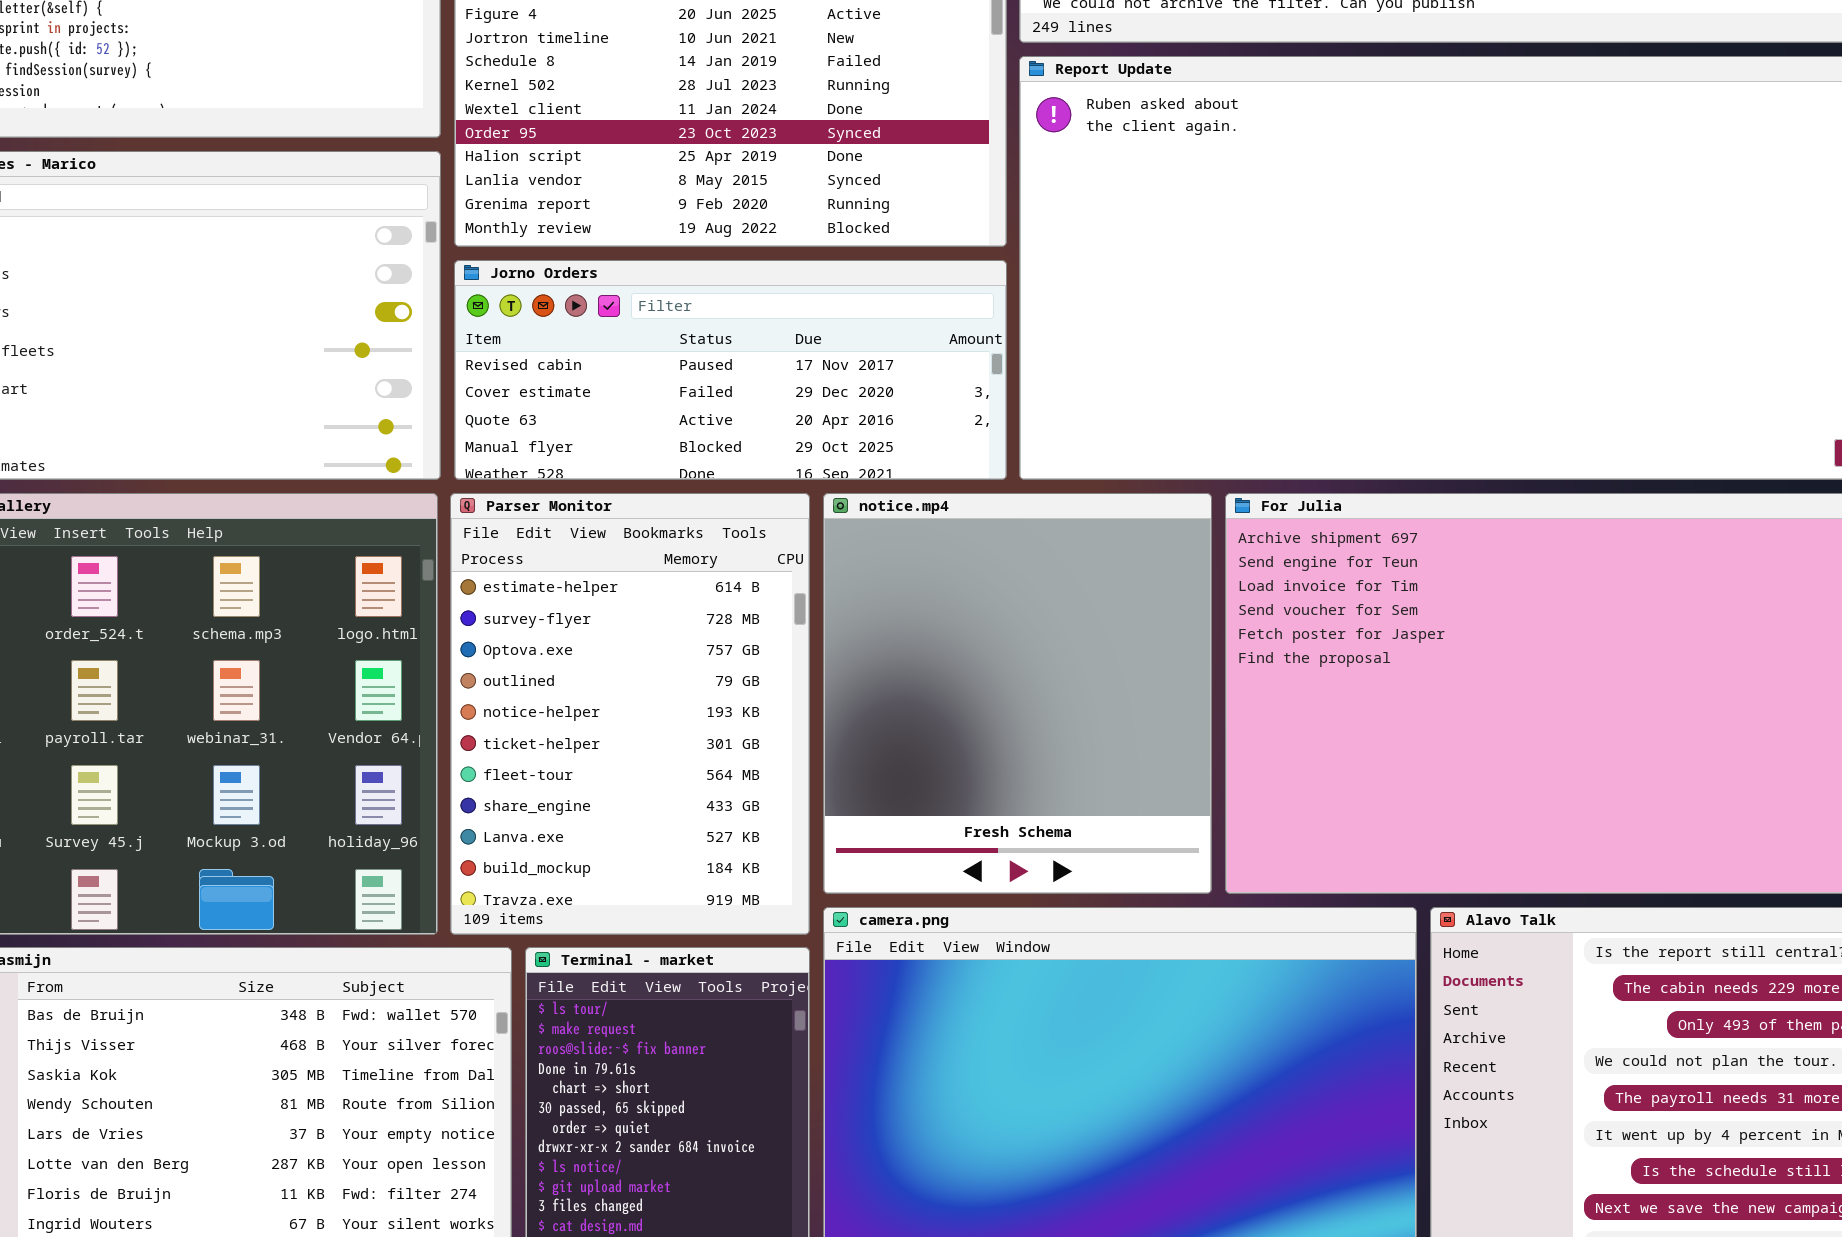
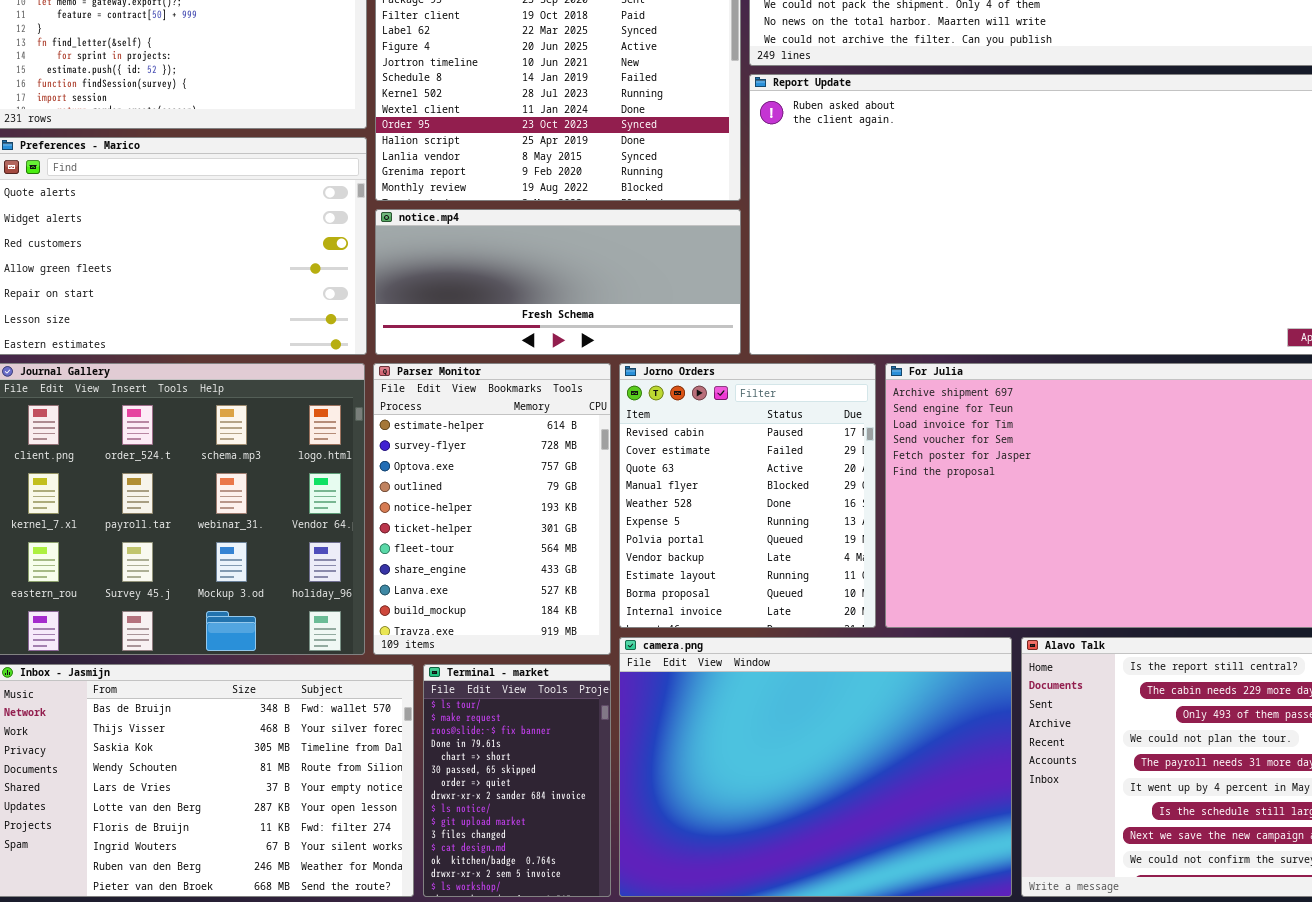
Jorno Orders: [454,260,1007,480] -> [619,363,876,628], moved, resized
notice.mp4: [823,493,1212,894] -> [375,209,741,355], moved, resized

